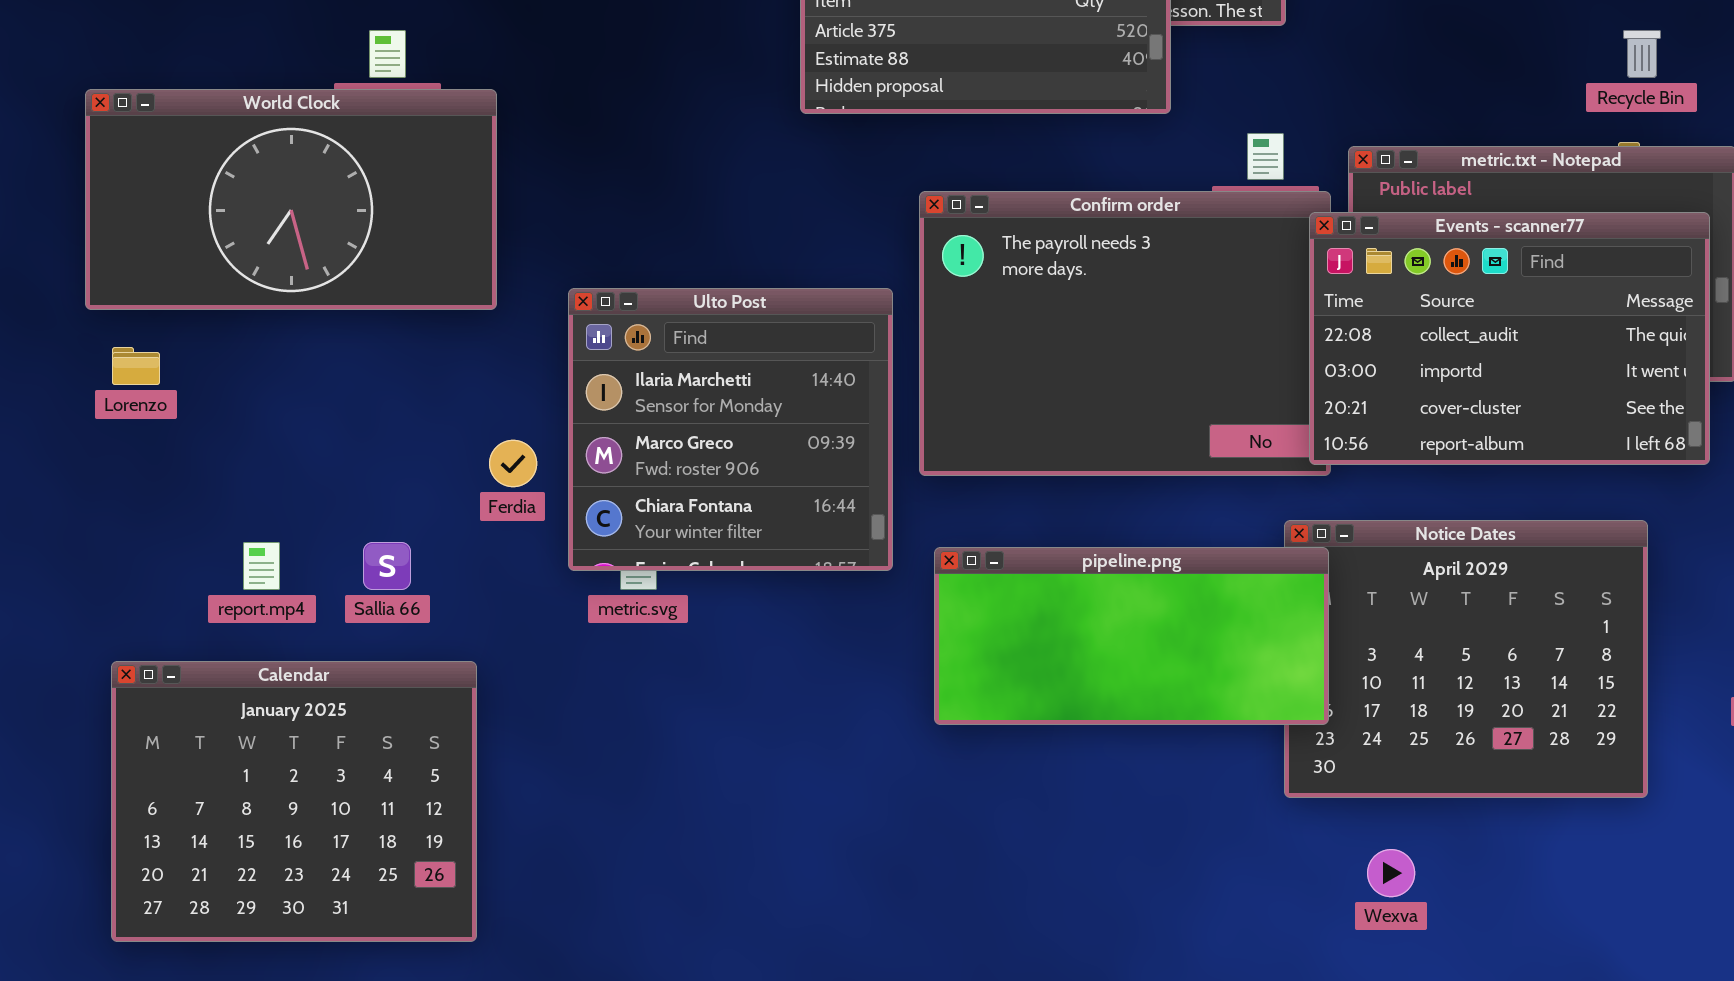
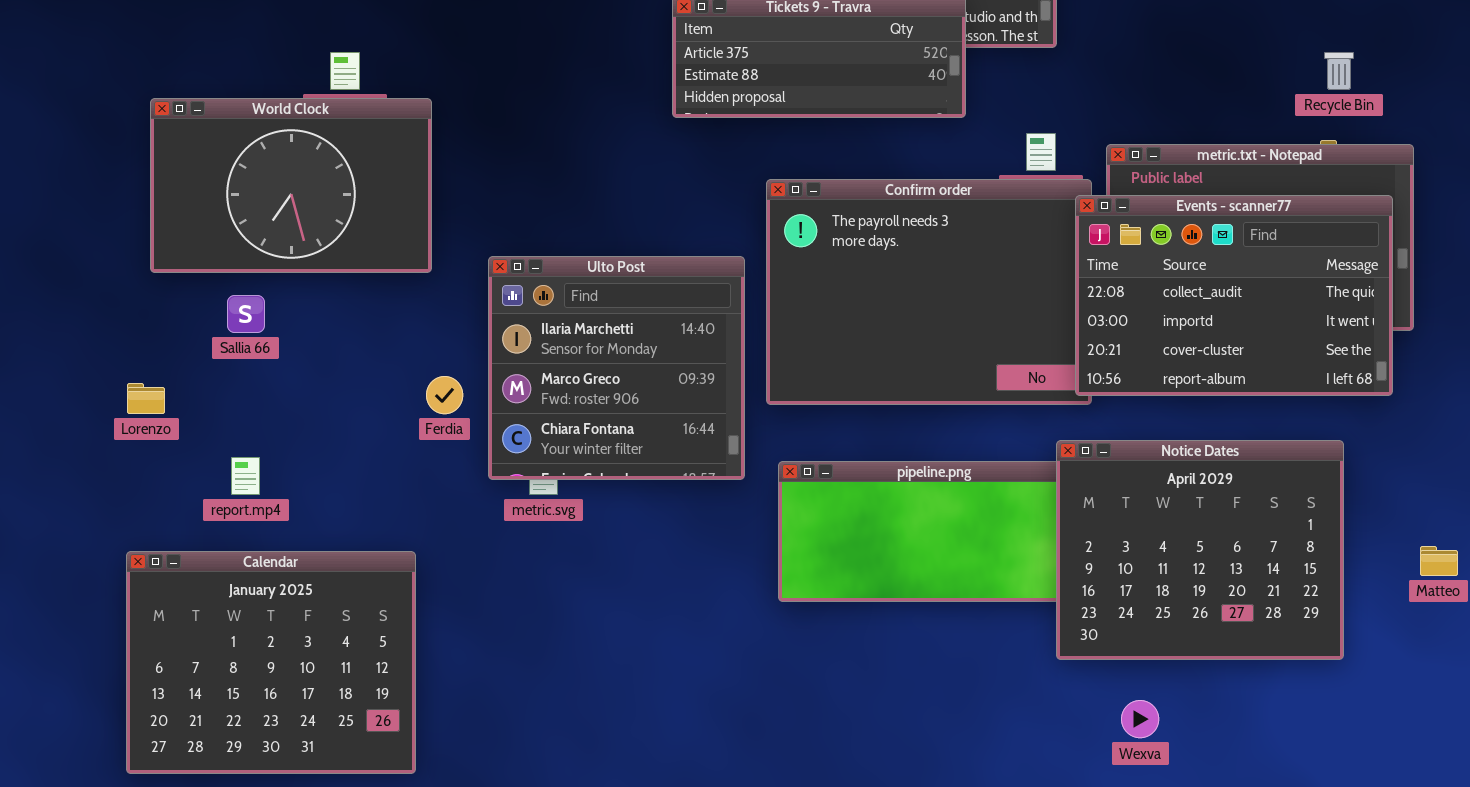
World Clock: [85,89,497,310] -> [150,98,432,273], resized
Lorenzo: [112,347,160,385] -> [127,383,165,414], moved
Notice Dates: [1284,520,1648,798] -> [1056,440,1344,660], raised
Sallia 66: [363,542,411,590] -> [227,295,265,333], moved

